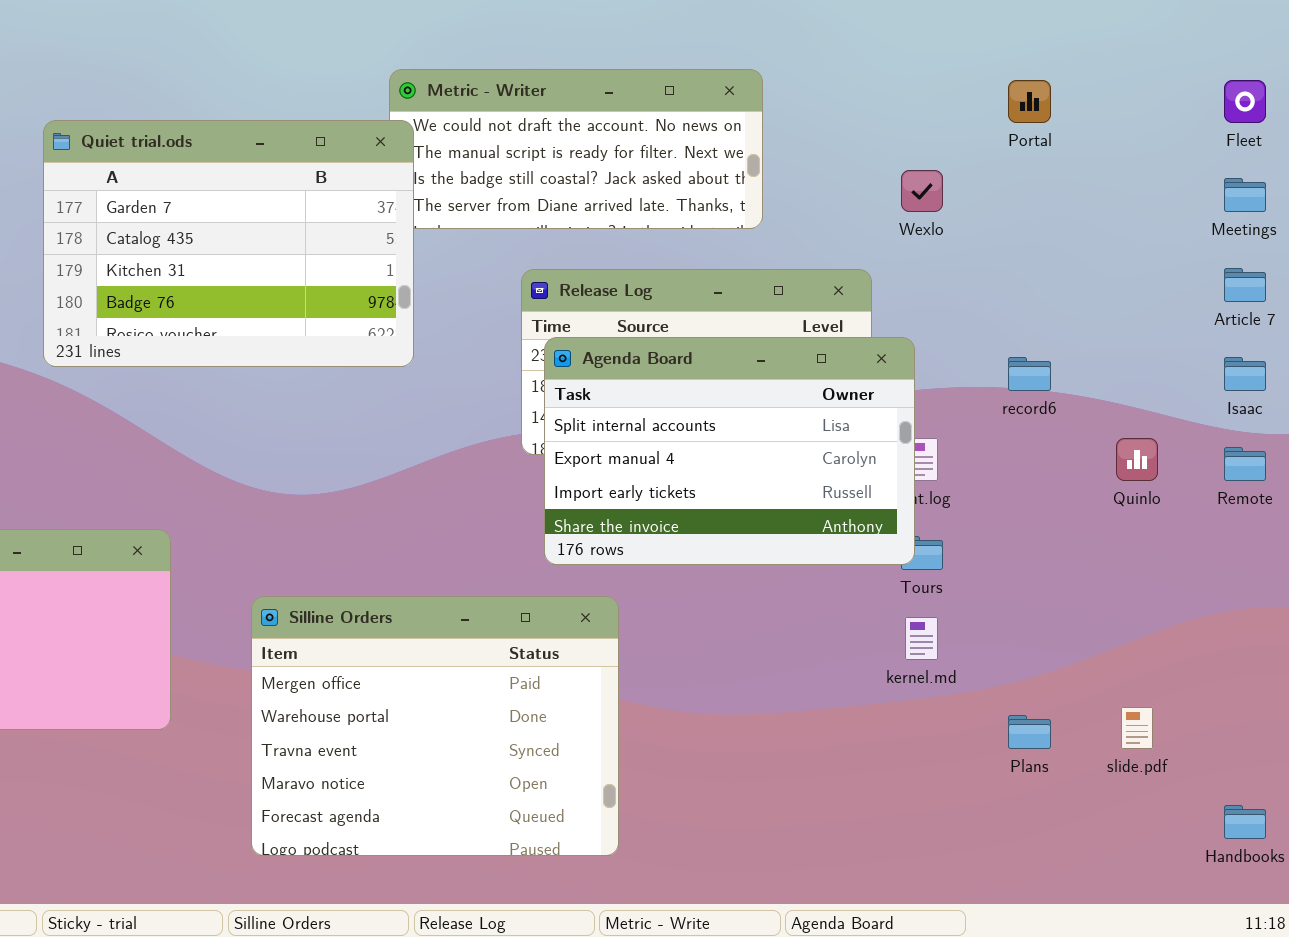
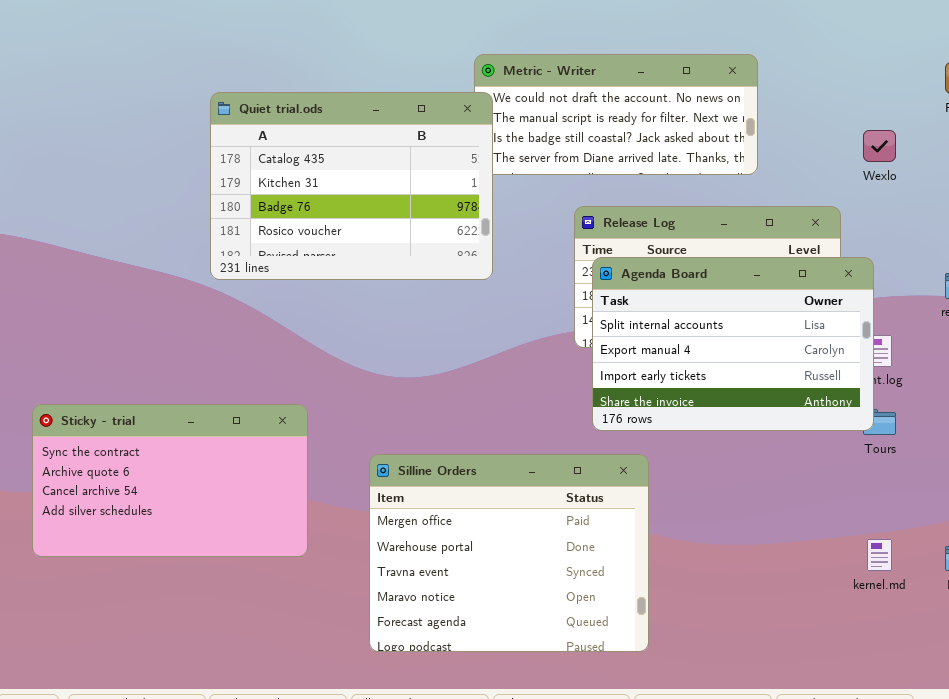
Quiet trial.ods: [43,120,414,367] -> [210,92,493,280], scrolled down 1 row
kernel.md: [905,617,938,660] -> [867,539,892,571], moved

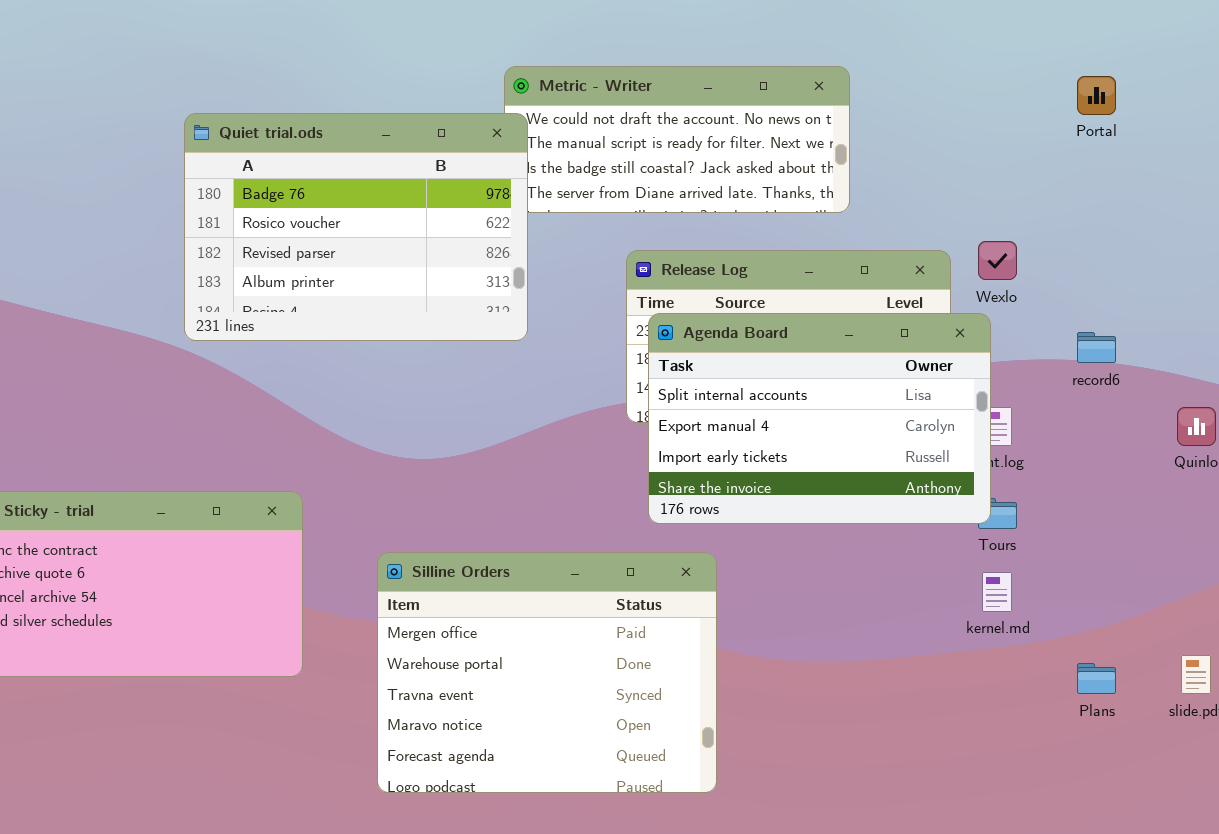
Quiet trial.ods: [210,92,493,280] -> [184,113,528,341], scrolled down 2 rows
Wexlo: [863,130,896,162] -> [978,241,1017,280], moved
kernel.md: [867,539,892,571] -> [982,572,1012,612], moved

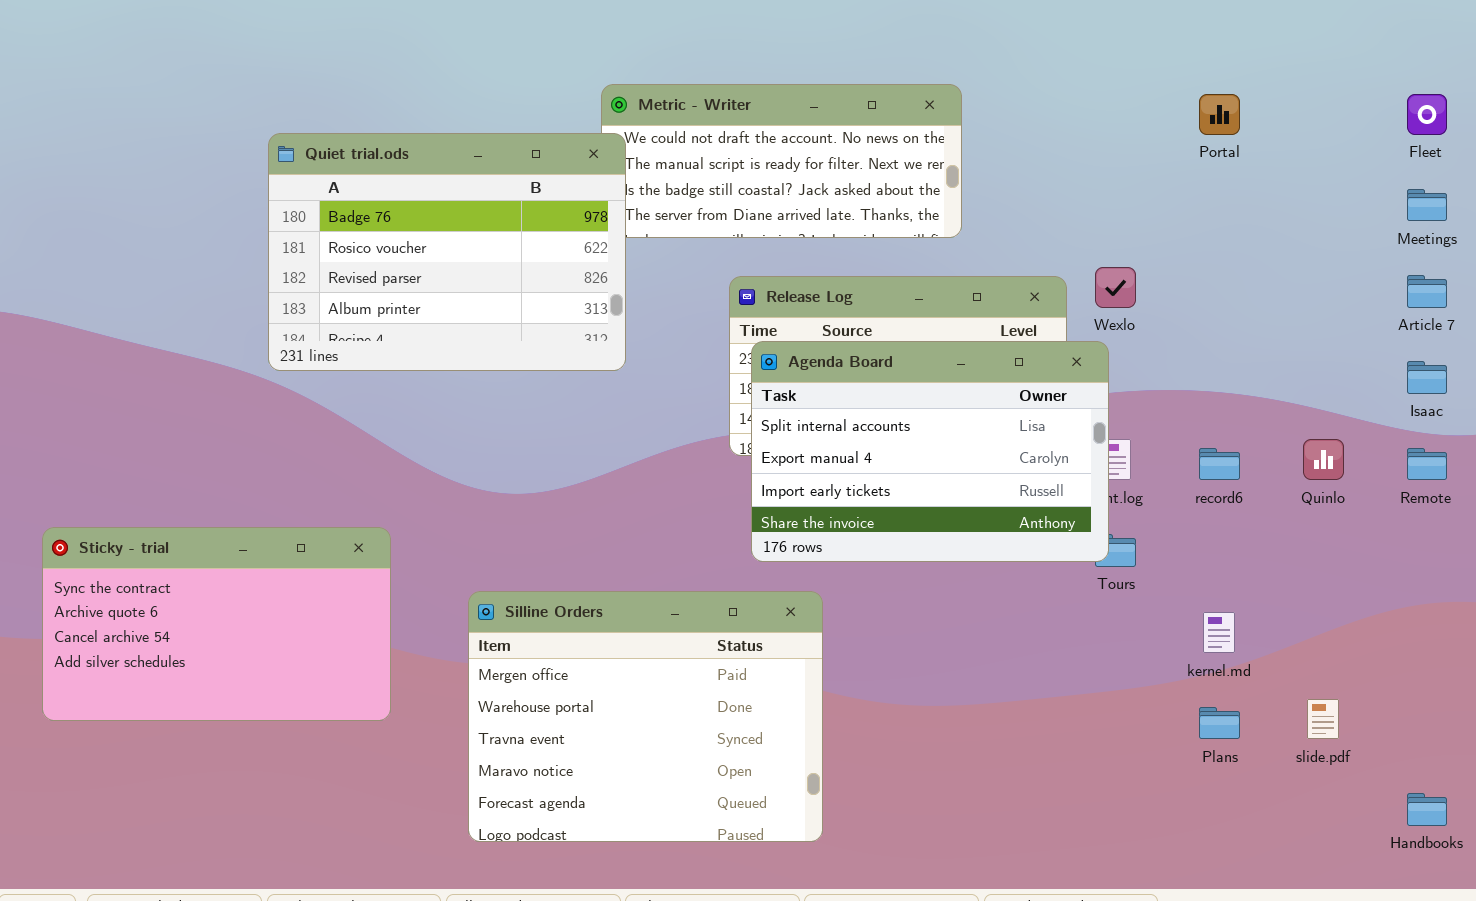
record6: [1077,332,1116,363] -> [1199,448,1240,480], moved
kernel.md: [982,572,1012,612] -> [1203,612,1235,653], moved

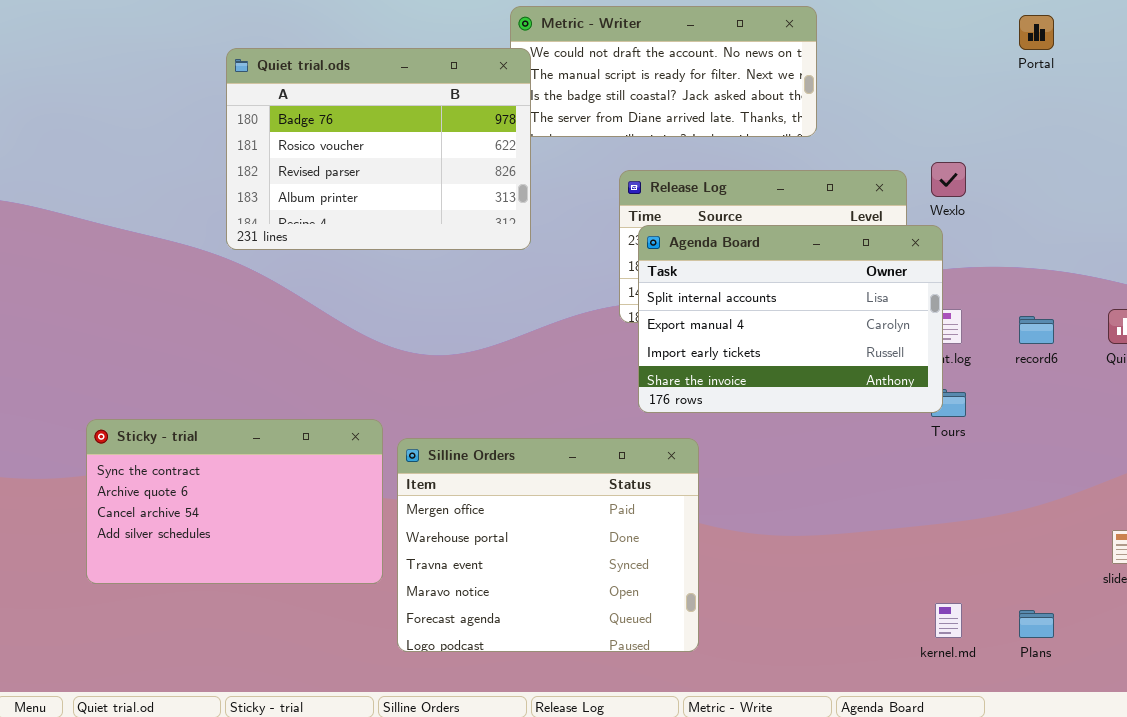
Sticky - trial: [42,527,391,721] -> [86,419,383,584], moved
kernel.md: [1203,612,1235,653] -> [935,603,962,638], moved
Plans: [1199,707,1240,739] -> [1019,610,1054,638], moved

